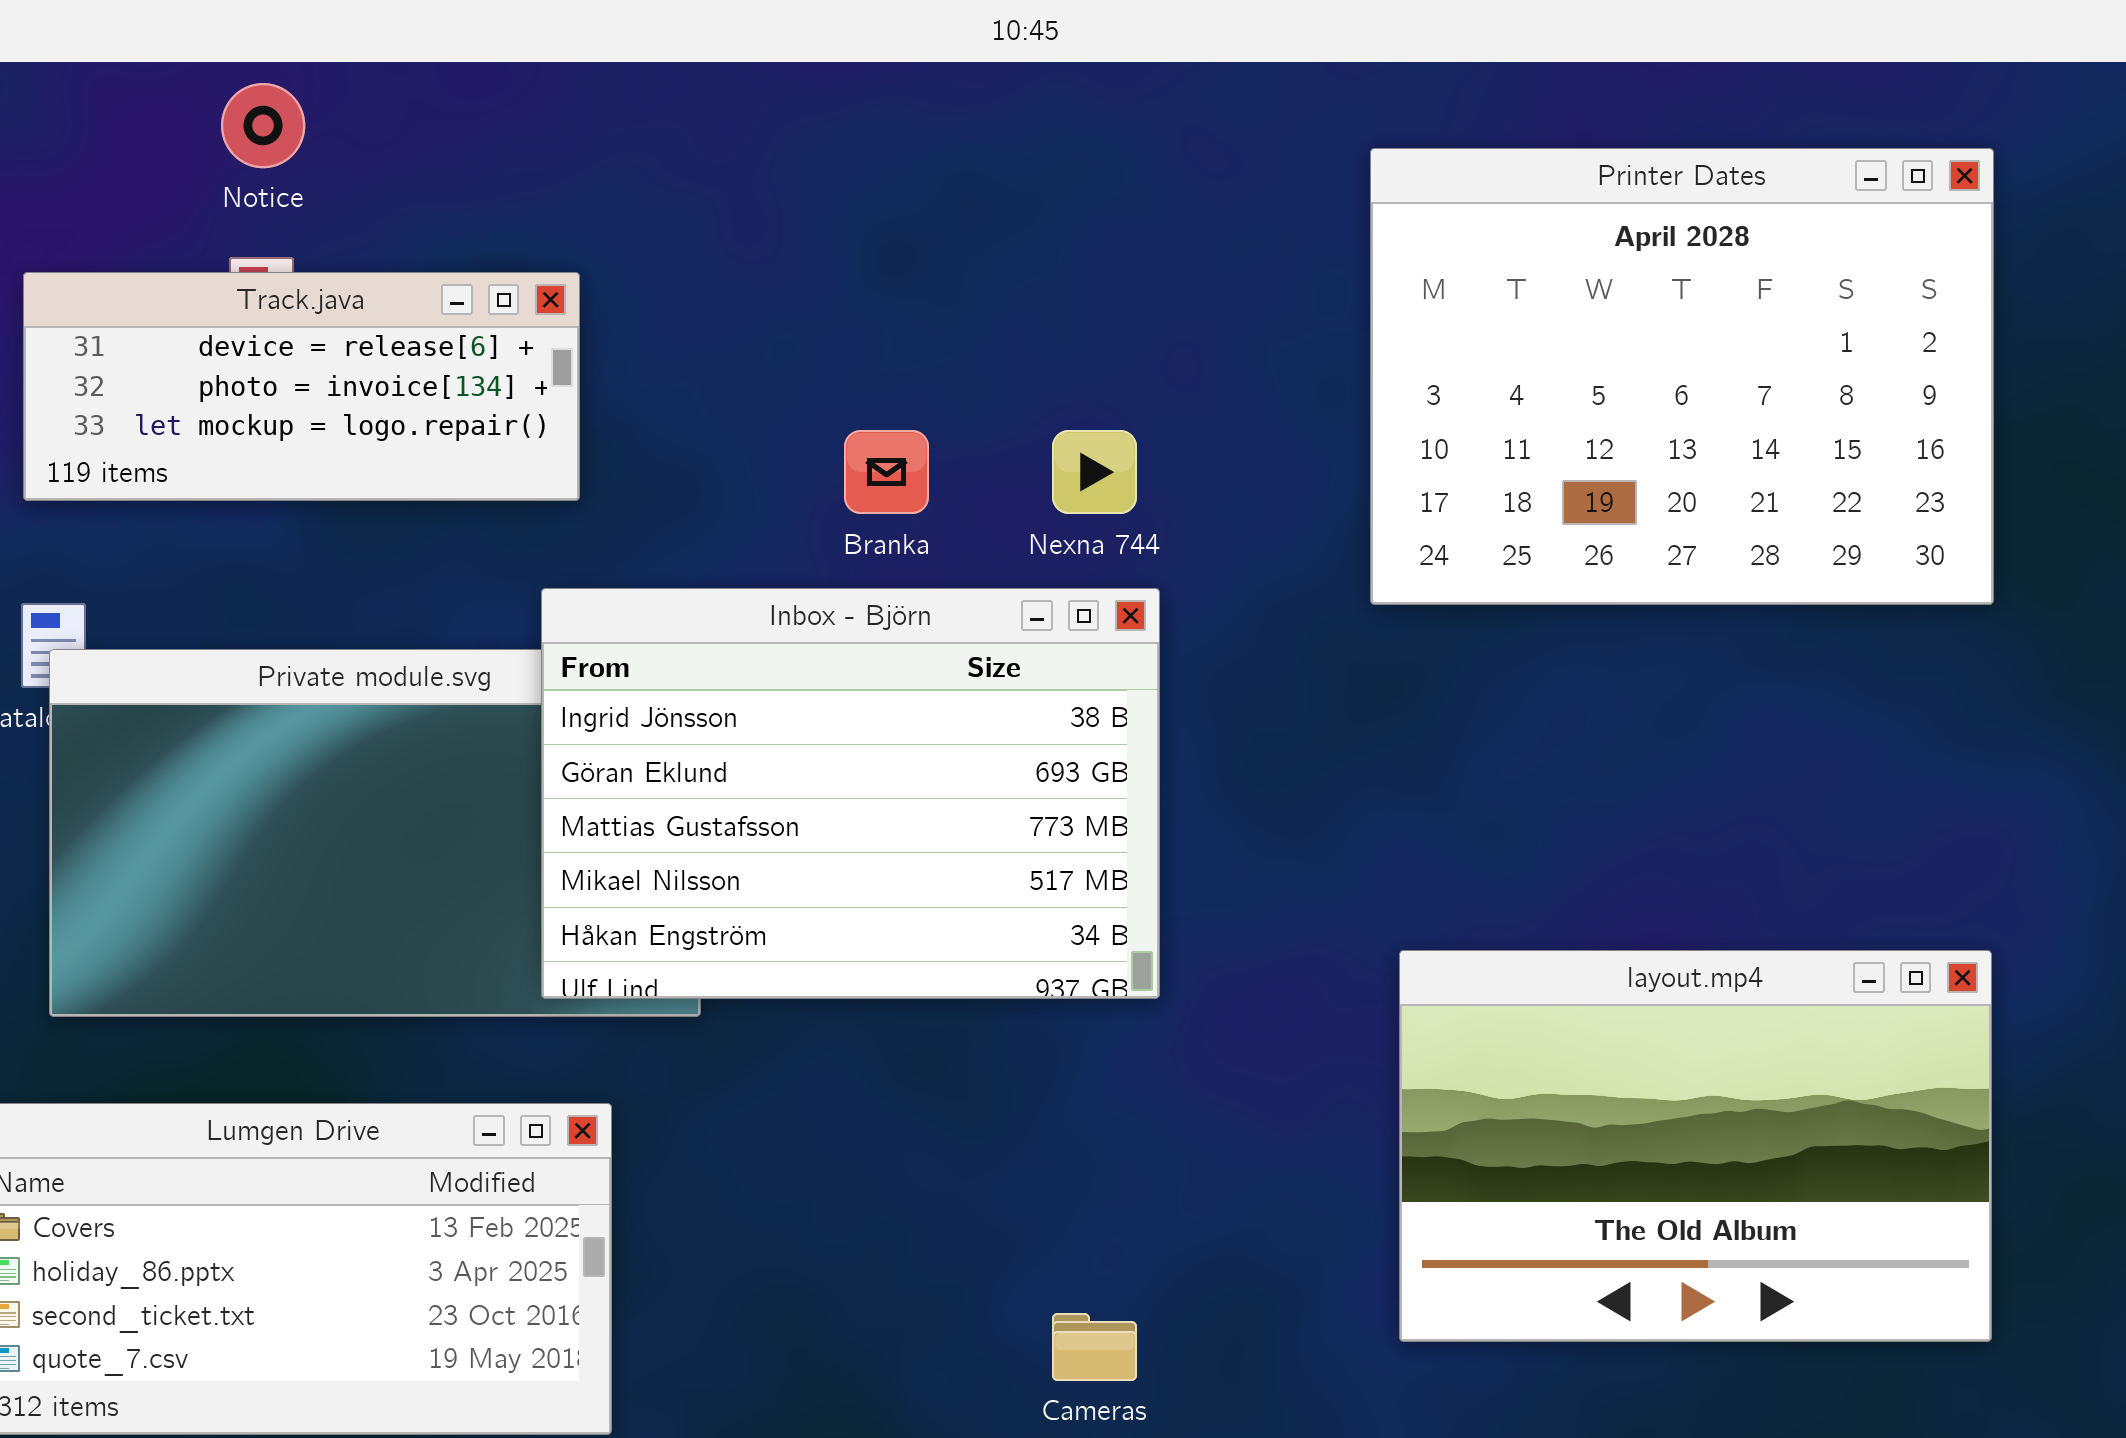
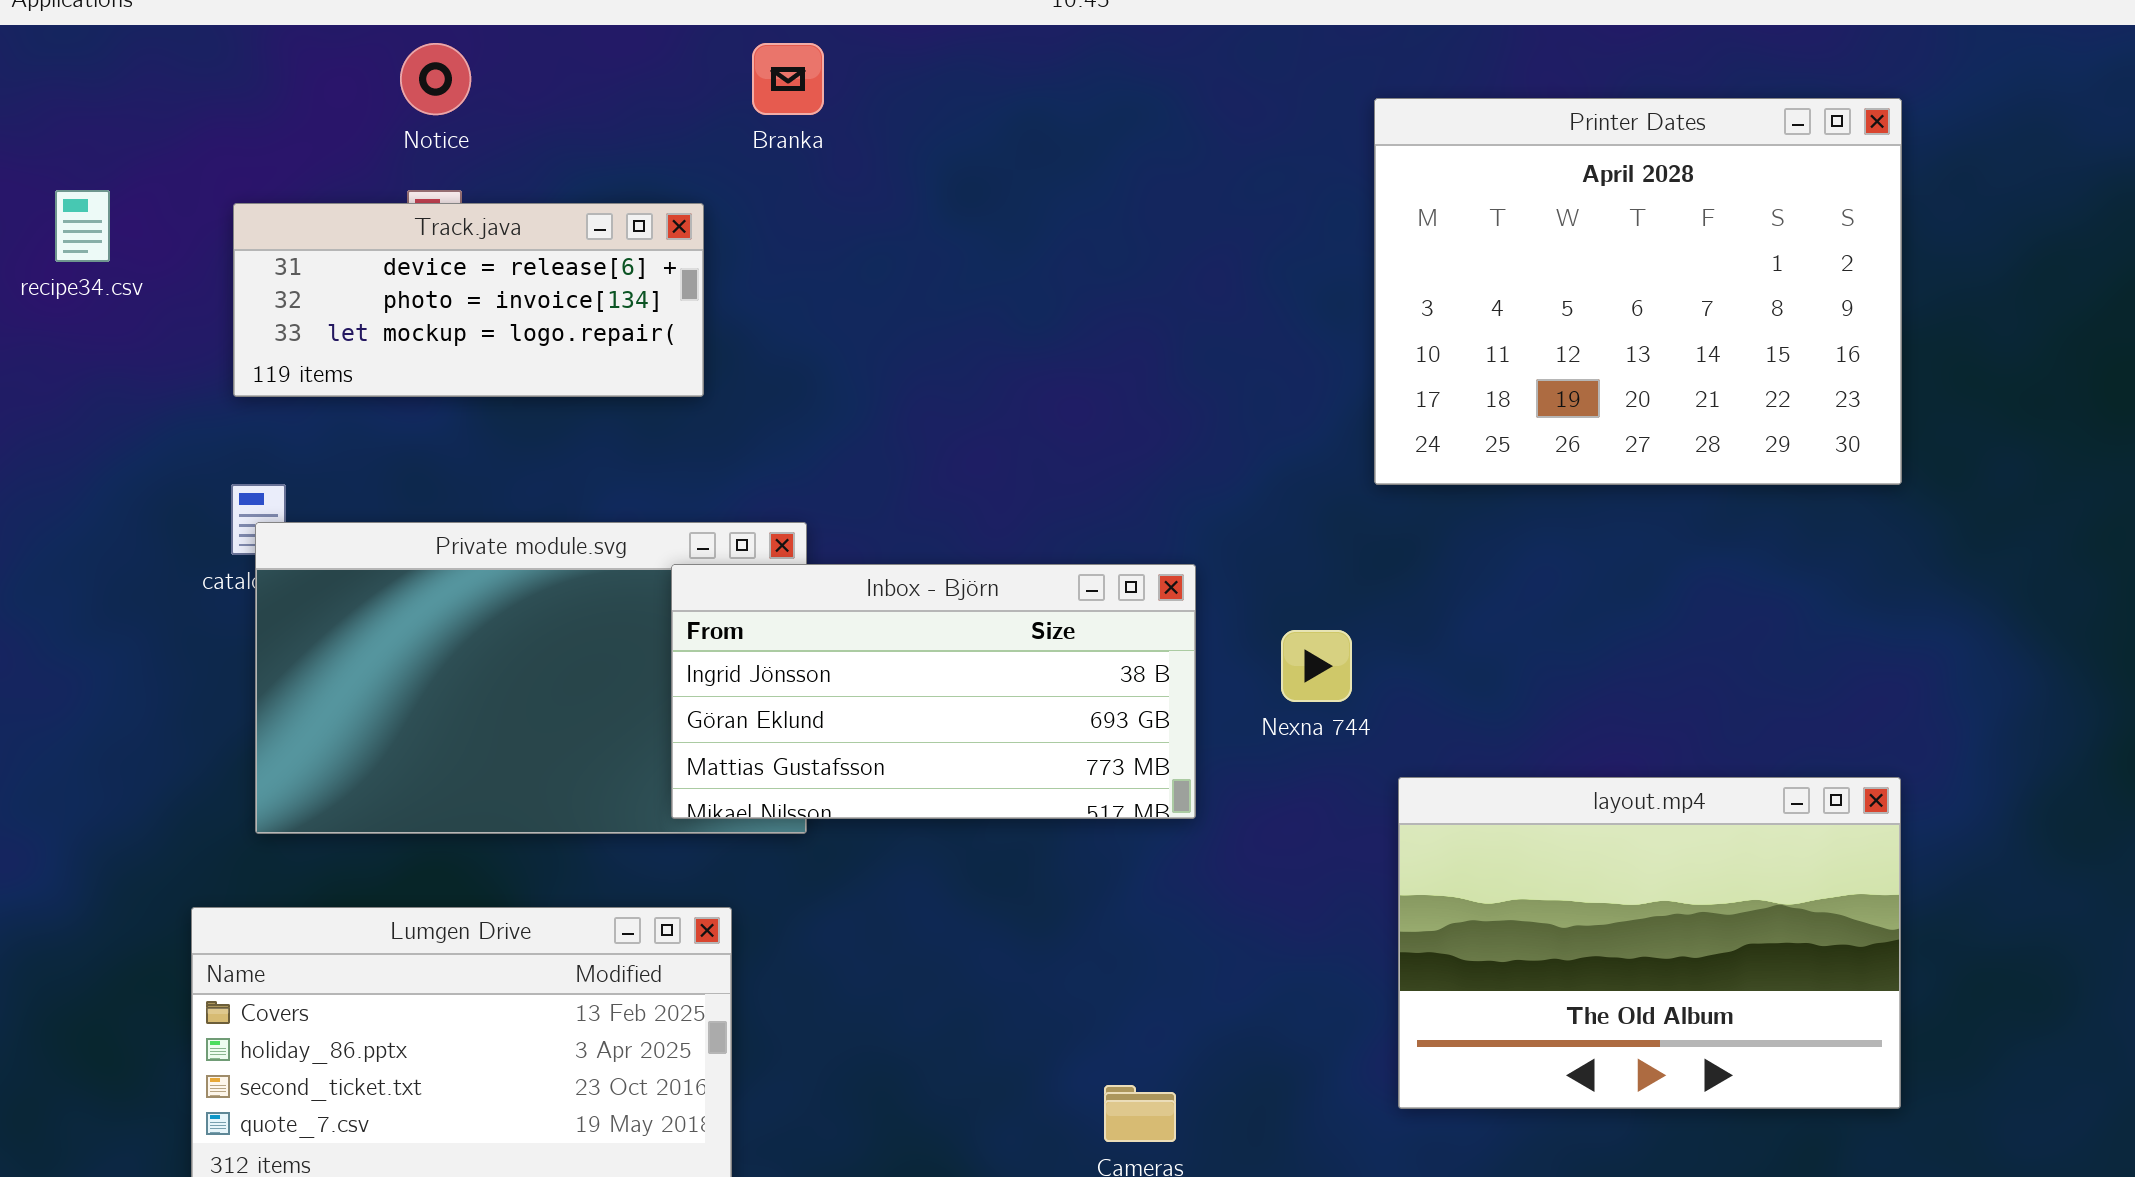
Branka: [844,430,929,514] -> [752,43,824,115], moved
Nexna 744: [1052,430,1137,514] -> [1281,630,1352,702], moved
Inbox - Björn: [541,588,1160,999] -> [671,564,1196,819], resized

